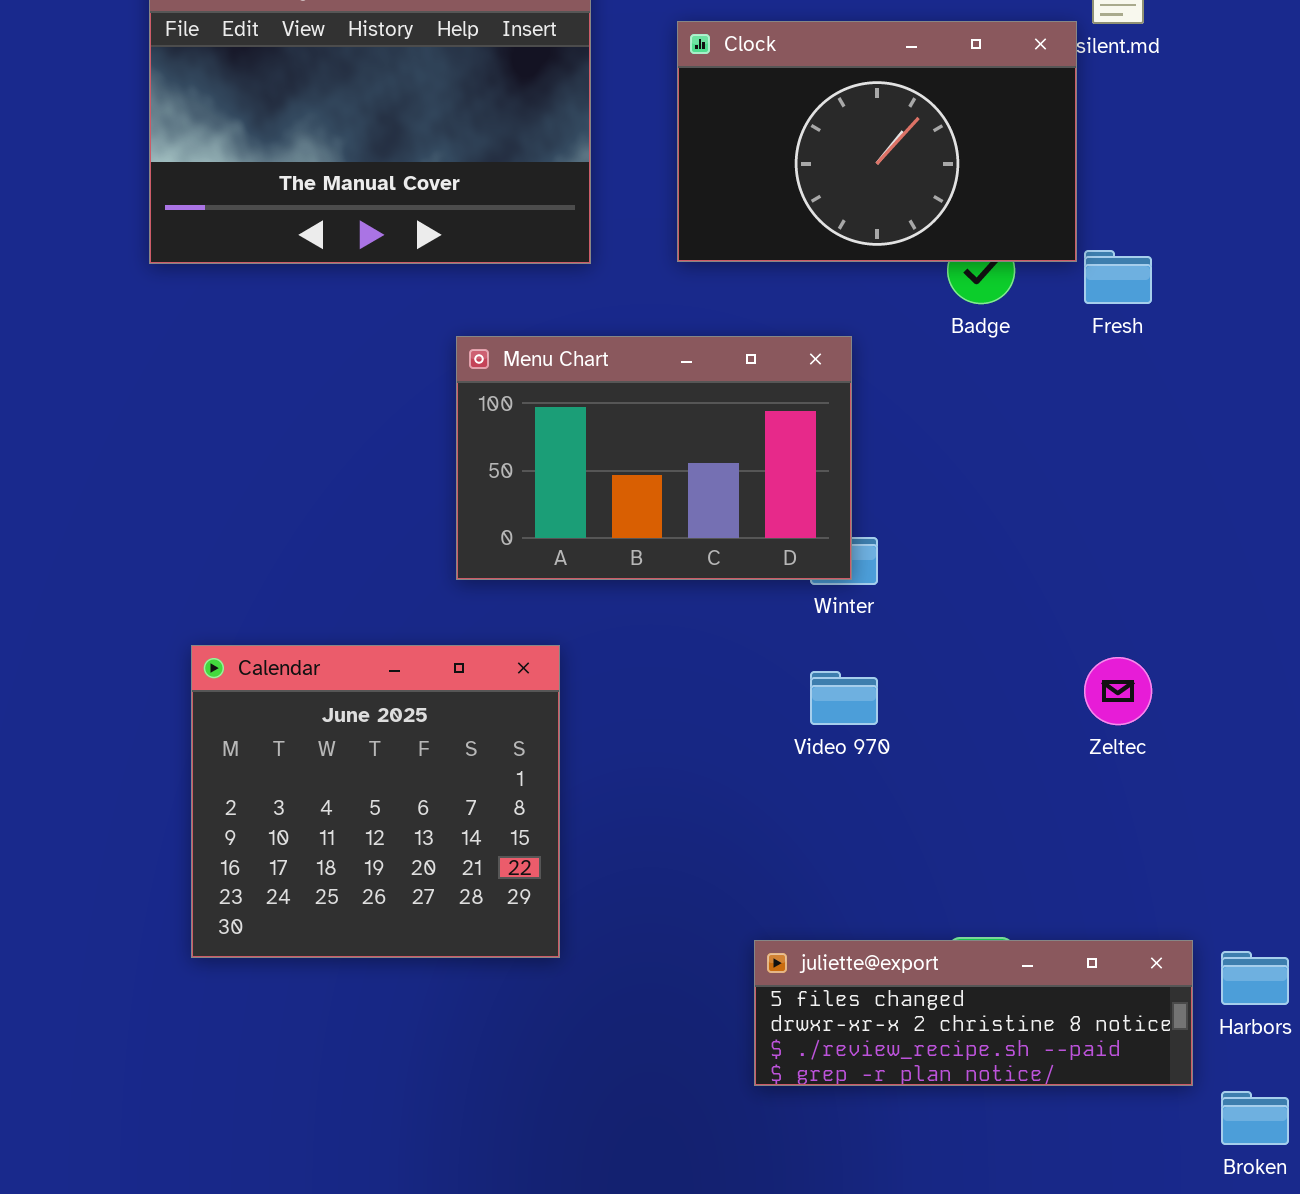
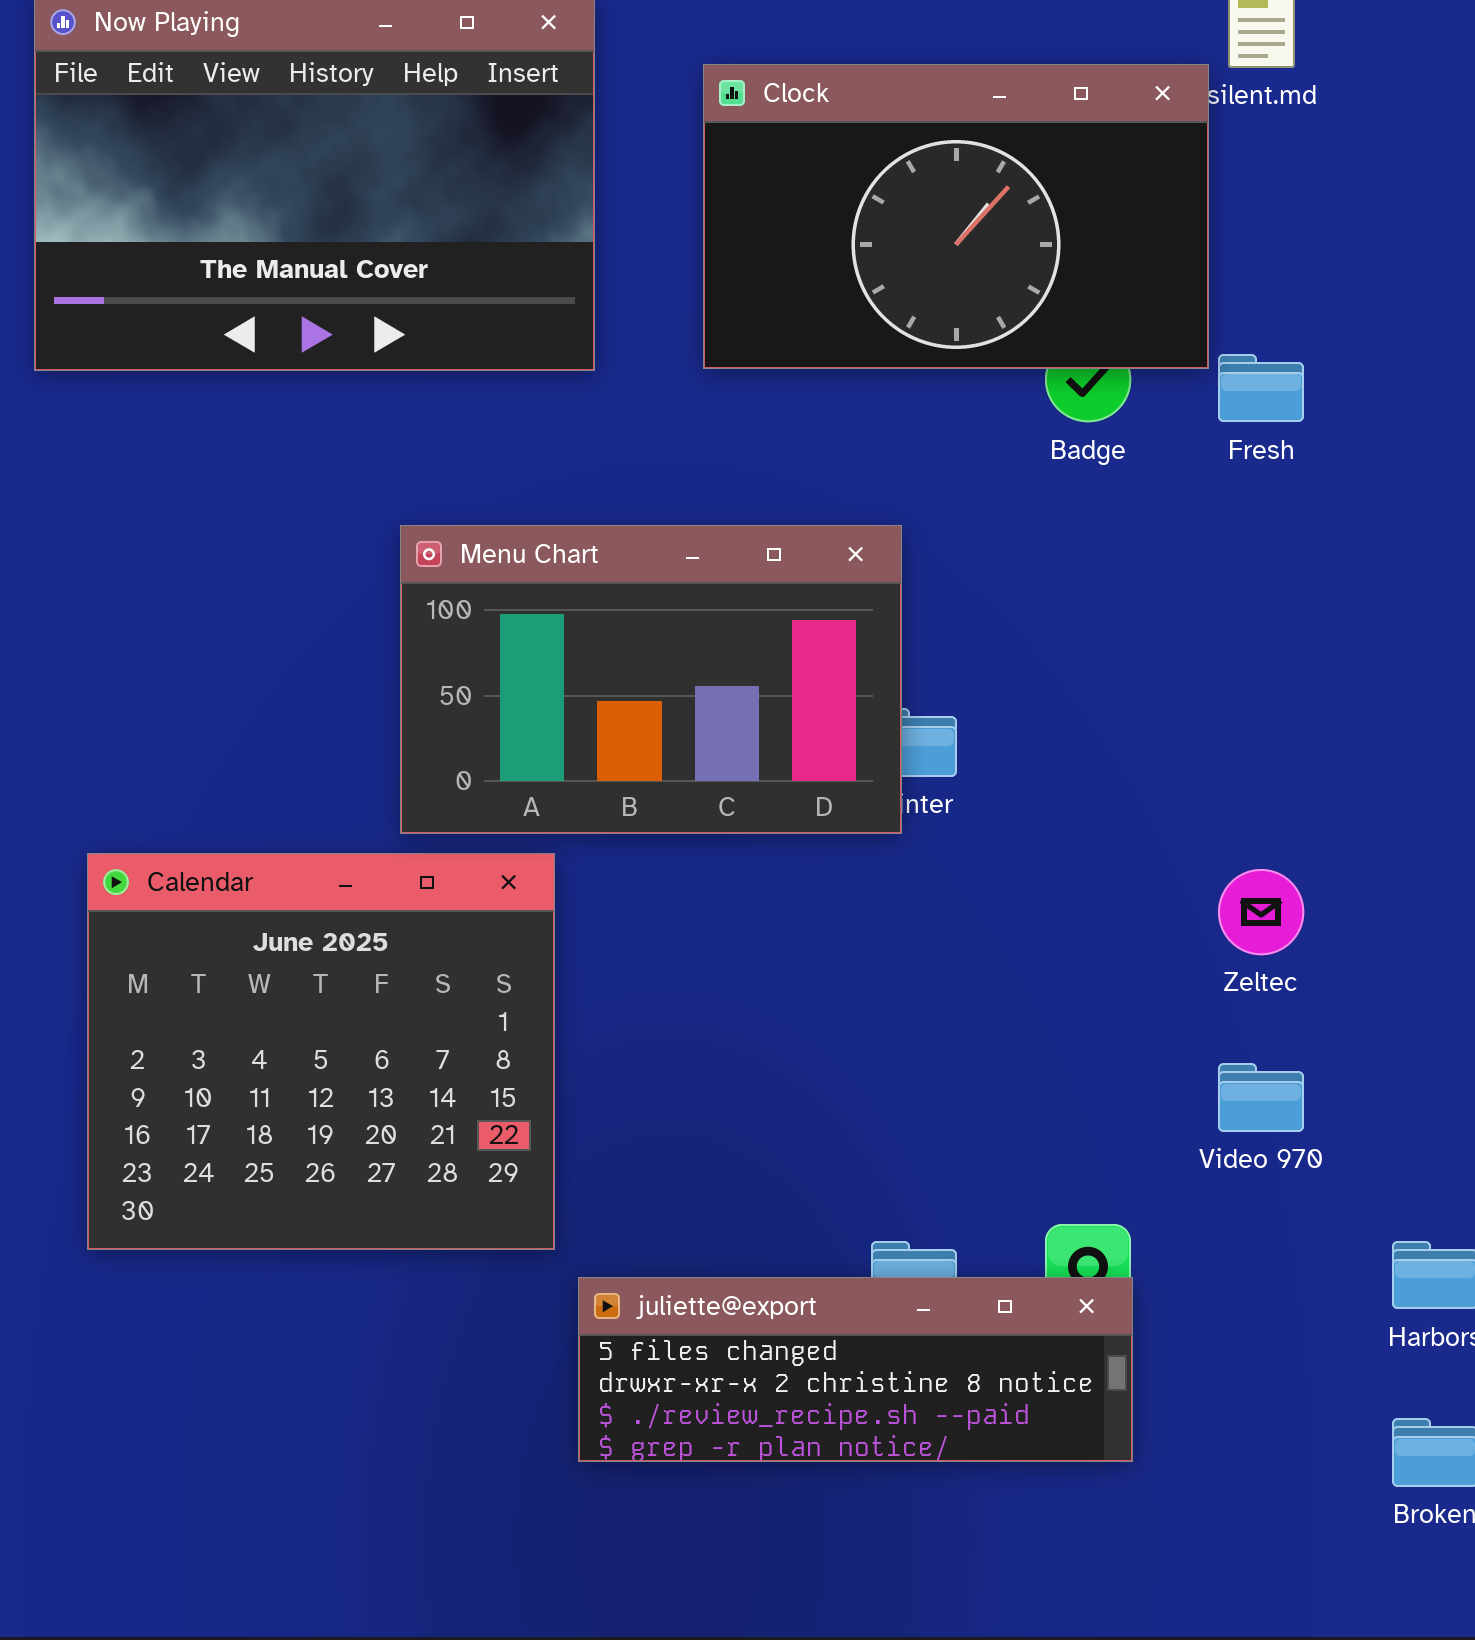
Menu Chart: [456,336,852,580] -> [400,525,902,834], moved
Video 970: [810,671,878,725] -> [1218,1063,1304,1132], moved
juliette@export: [754,940,1193,1086] -> [578,1277,1133,1462], moved

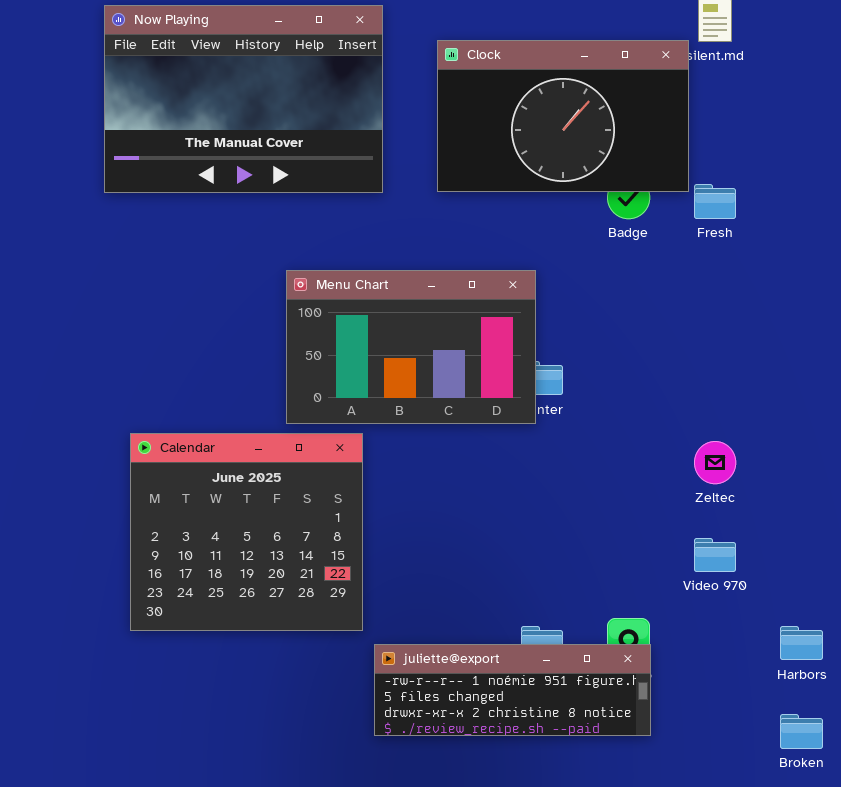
juliette@export: [578,1277,1133,1462] -> [374,644,651,736], scrolled up 1 row

